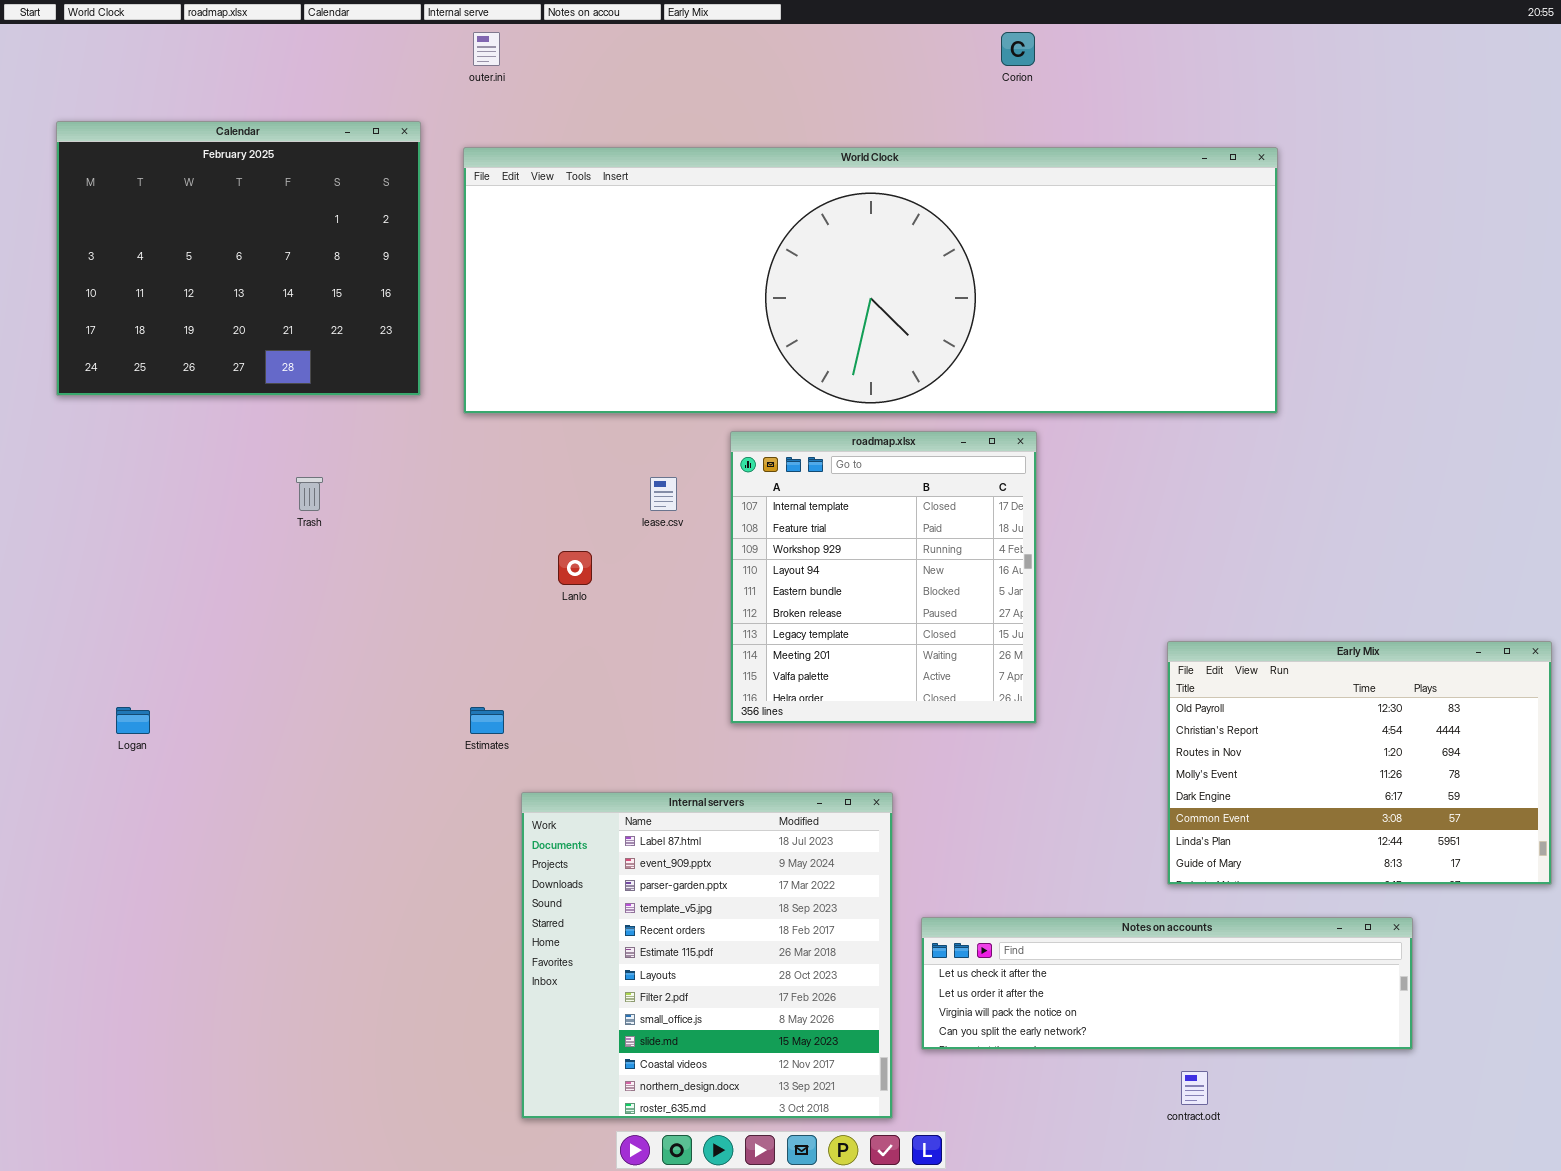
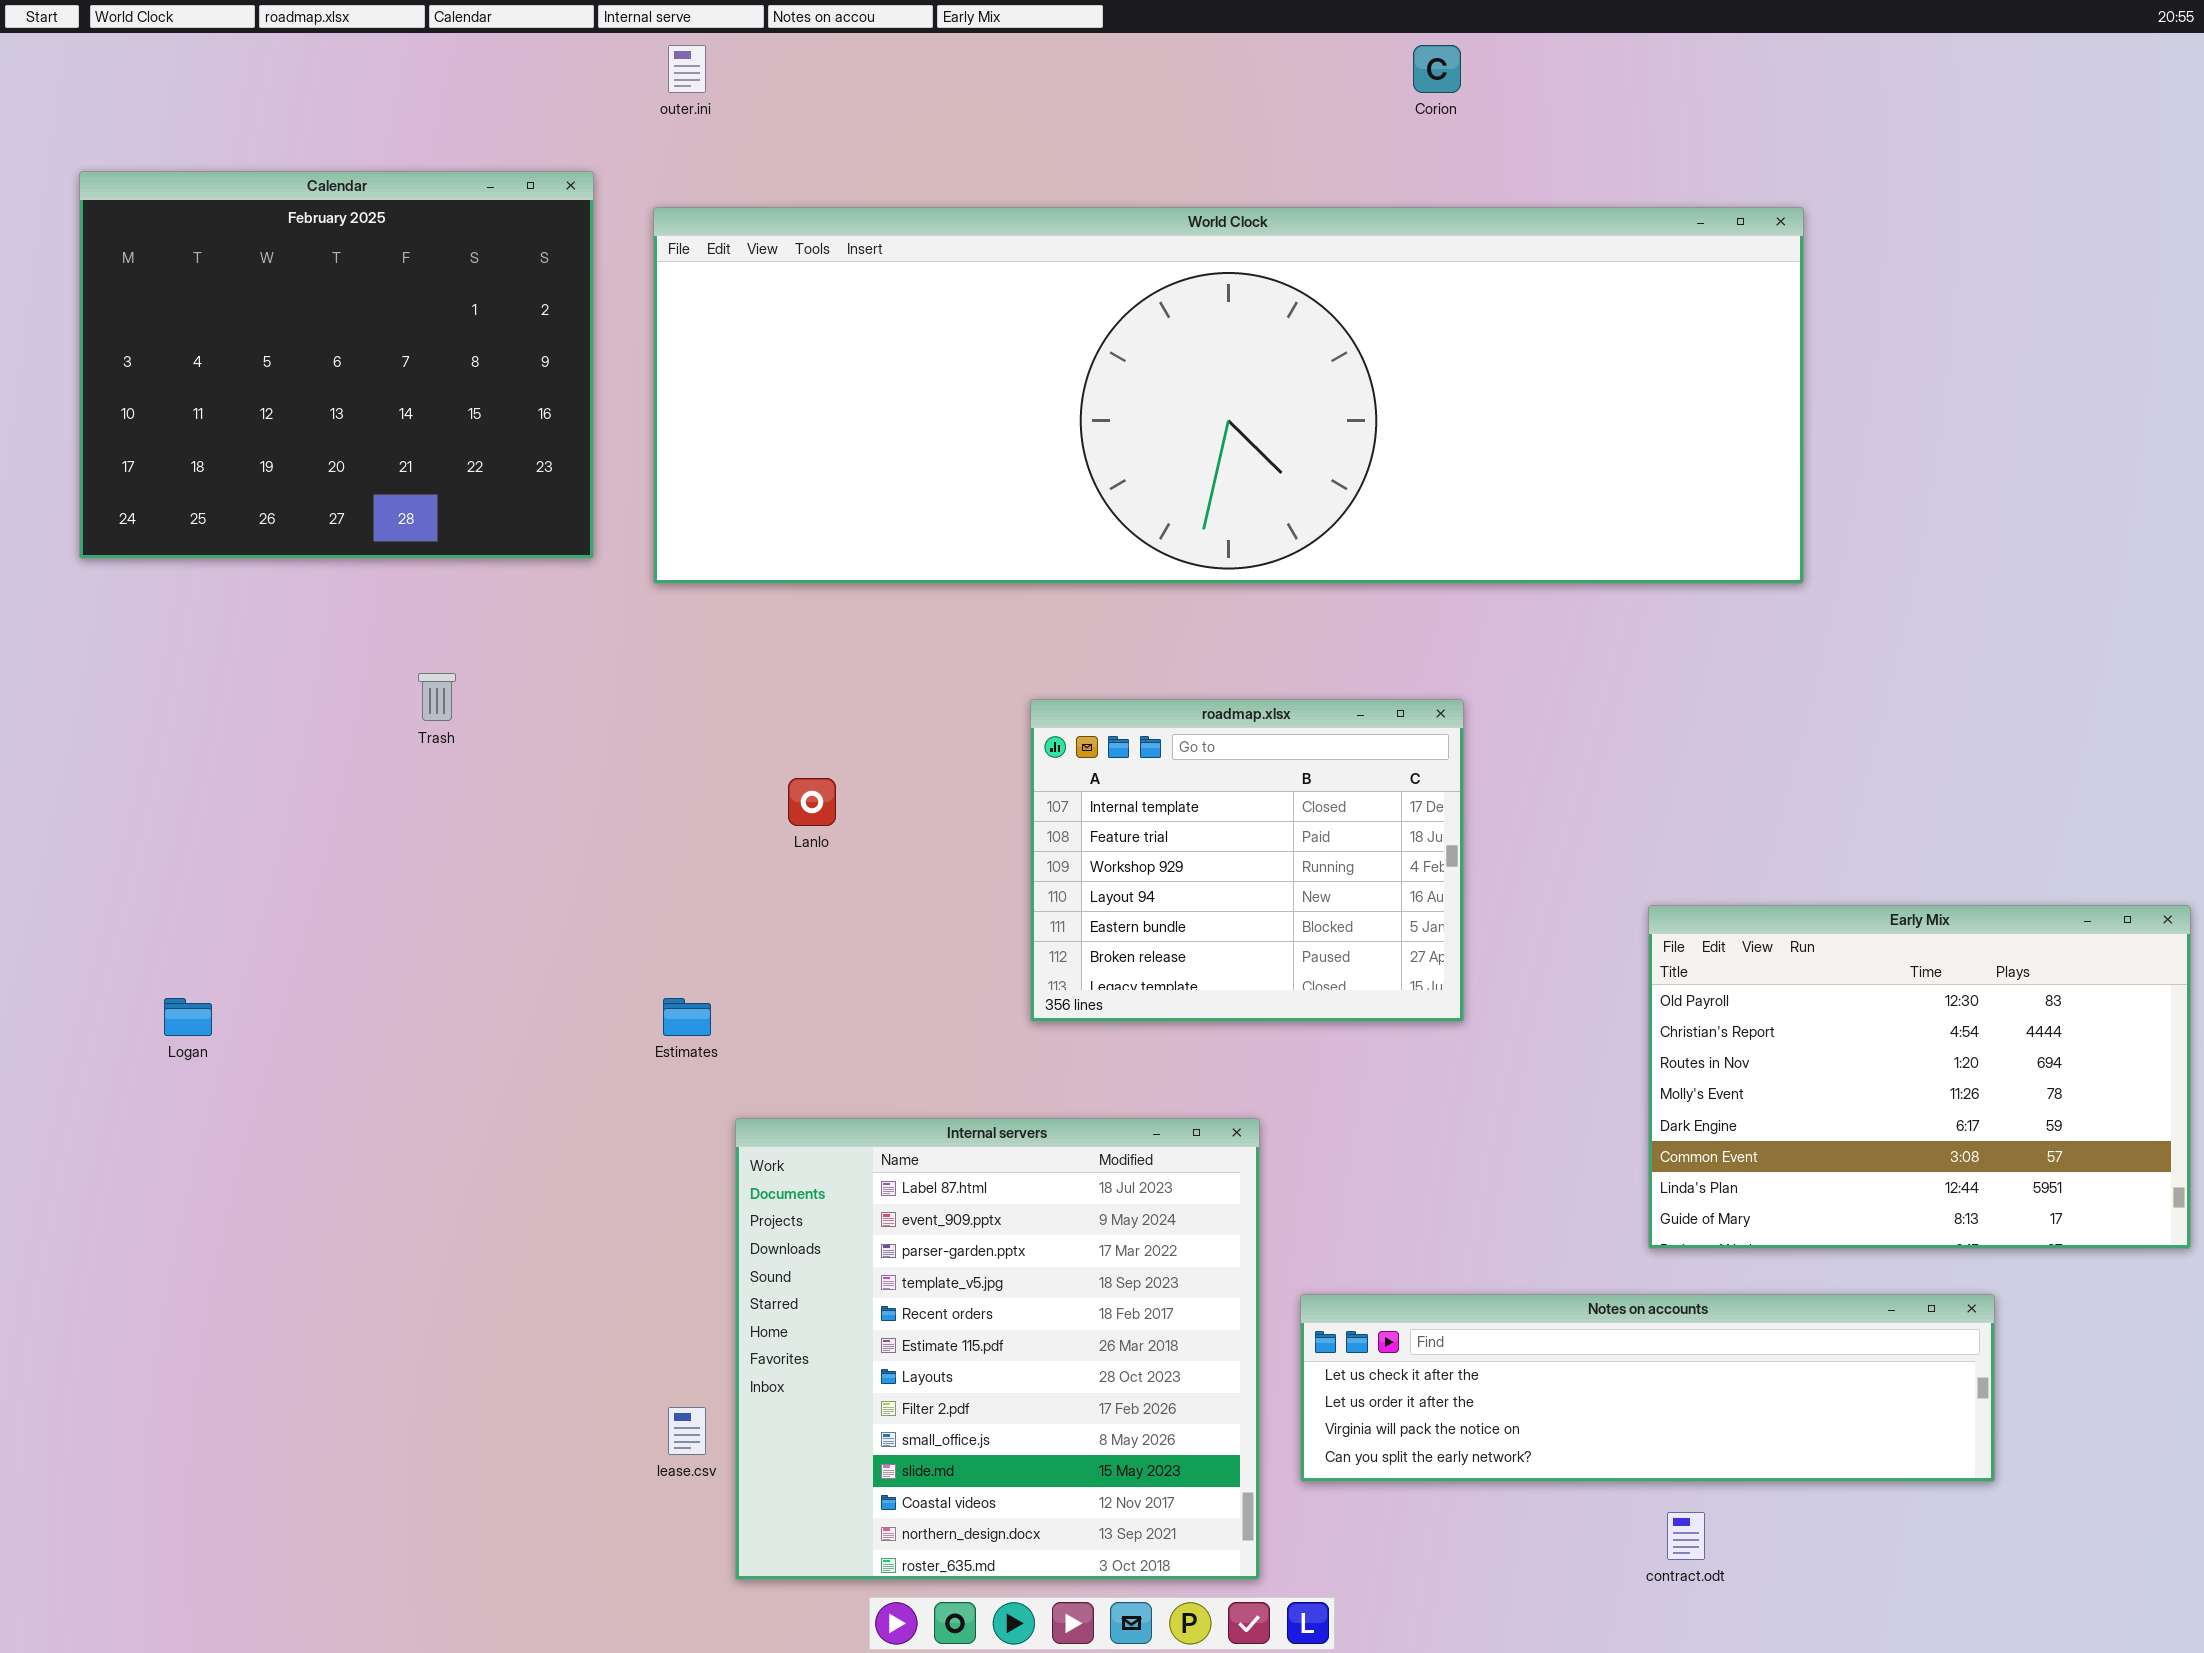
roadmap.xlsx: [730,431,1037,724] -> [1030,699,1464,1022], resized
lease.csv: [650,477,677,511] -> [668,1407,706,1455], moved

